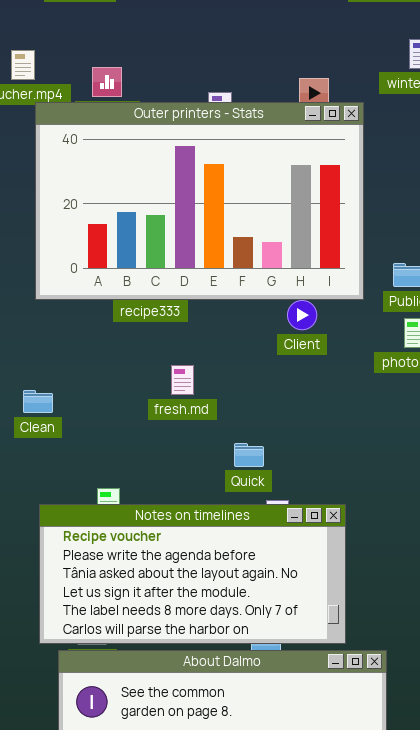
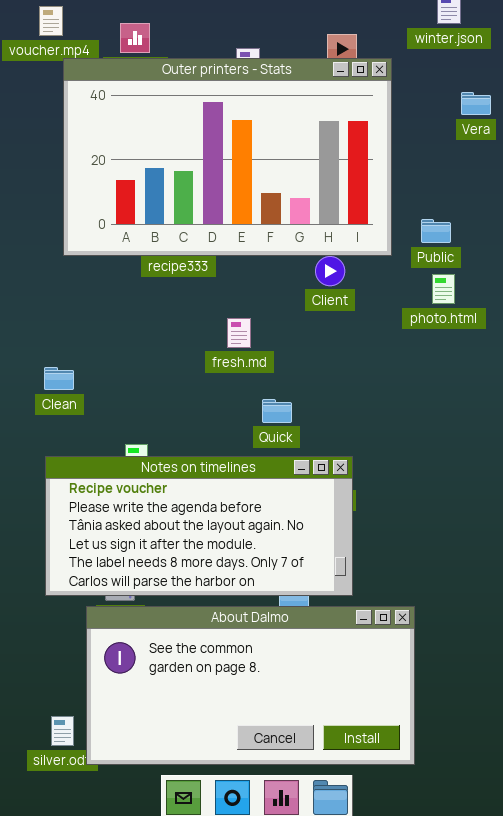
fresh.md: [171,365,194,395] -> [227,318,251,348], moved
Clean: [23,390,53,413] -> [44,367,74,390], moved
Notes on timelines: [39,504,346,644] -> [45,456,353,596], moved

